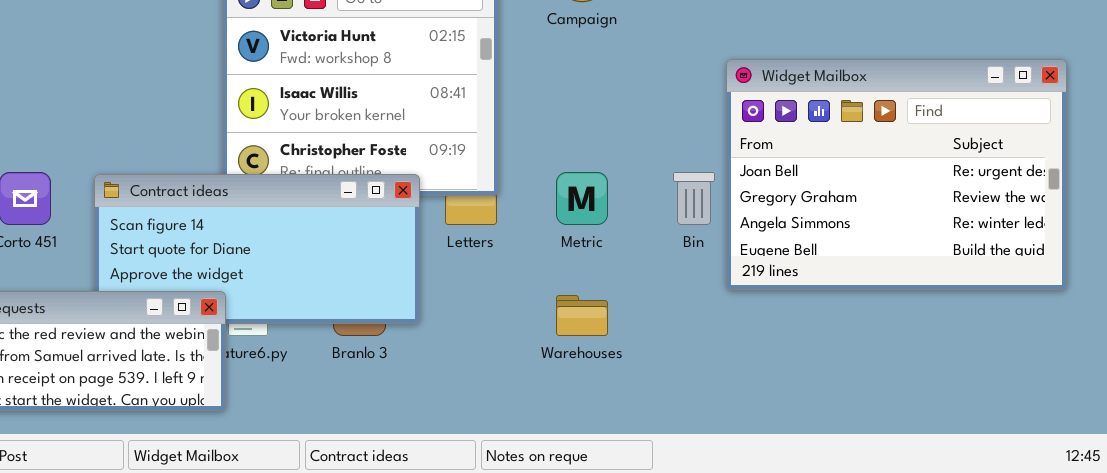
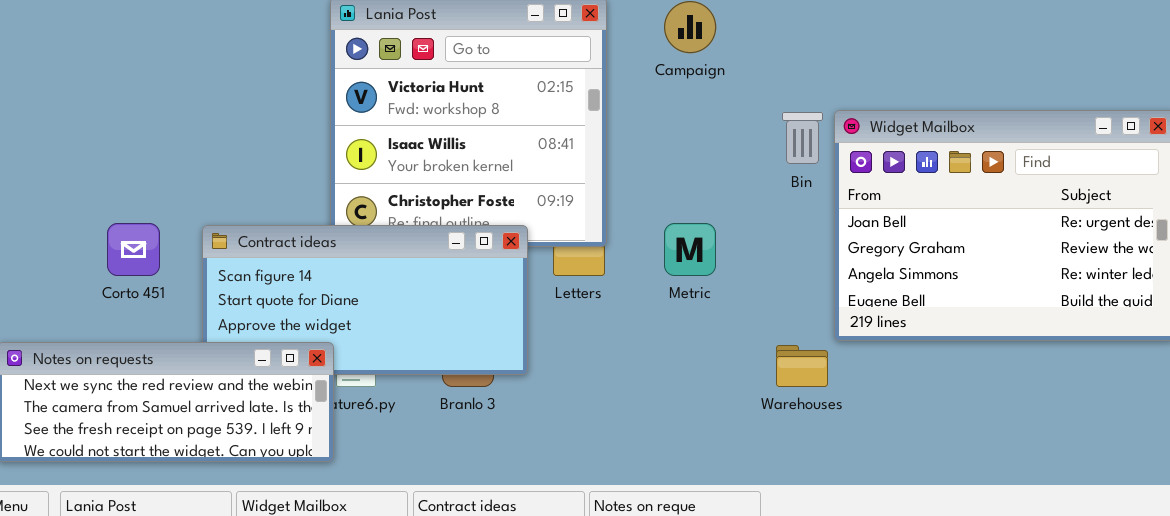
Bin: [673,172,715,225] -> [782,112,823,164], moved
Warehouses: [556,295,608,336] -> [776,345,828,387], moved

